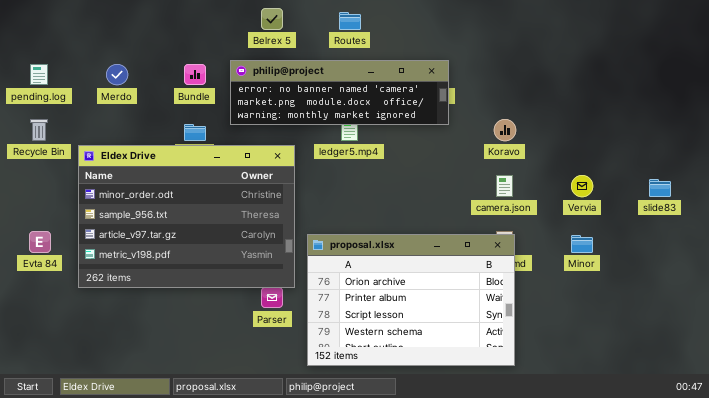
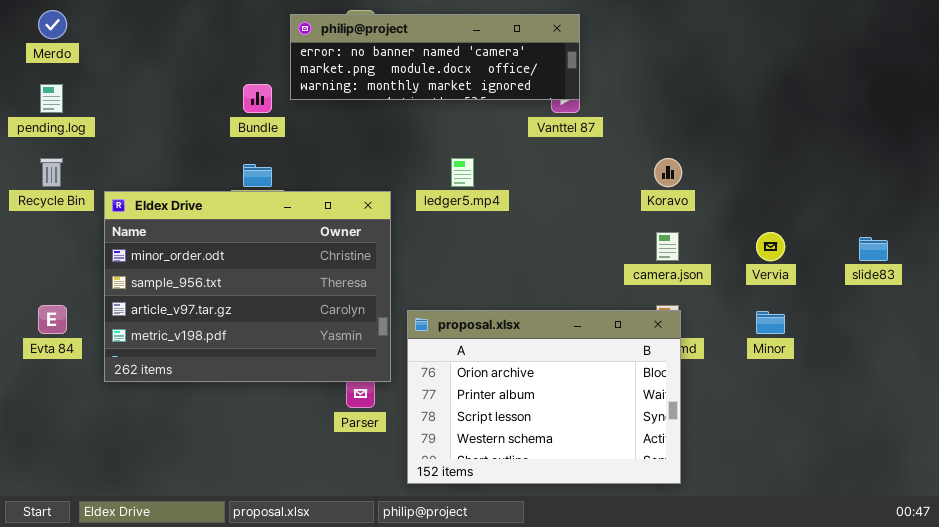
philip@project: [230,60,449,125] -> [290,14,580,100], moved
Merdo: [106,64,128,85] -> [38,10,67,39], moved

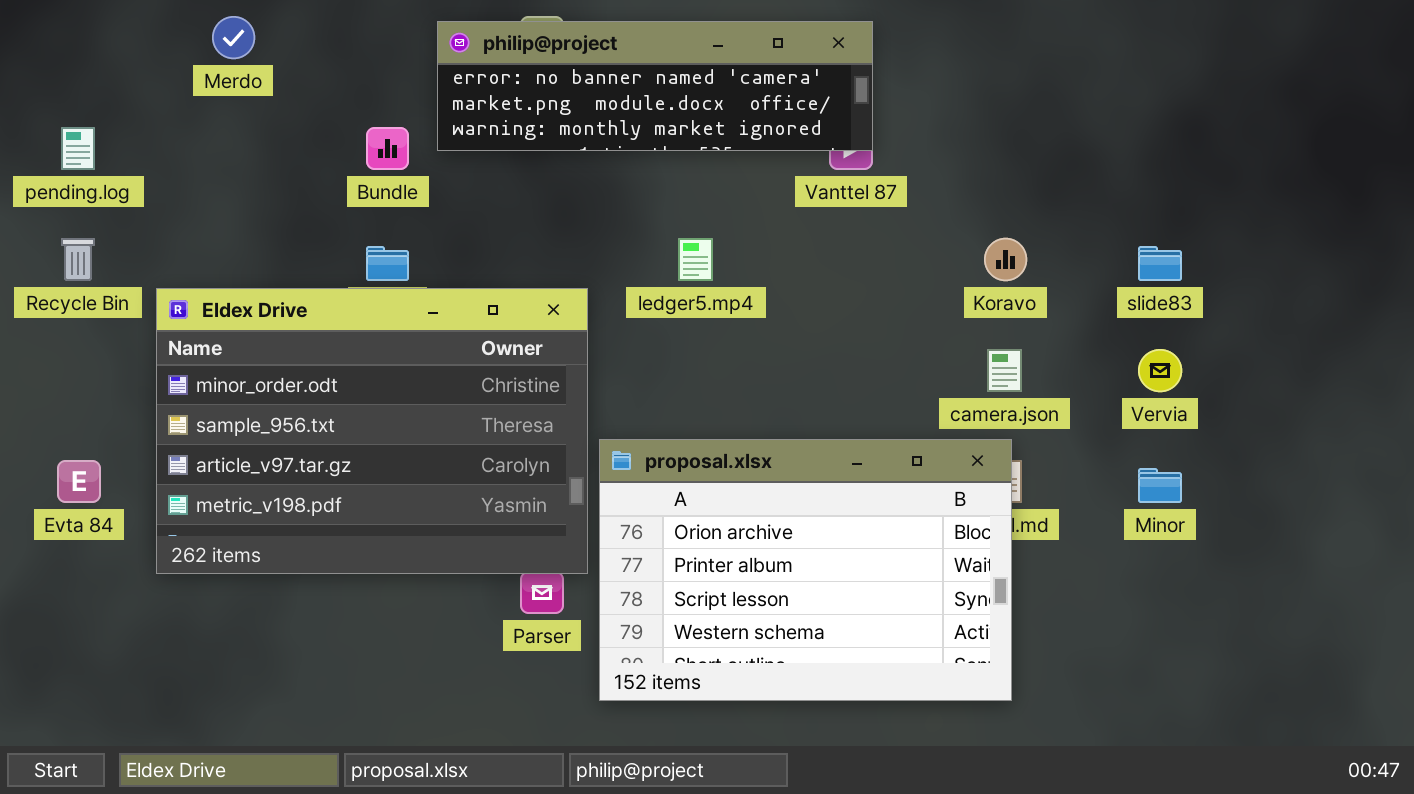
Merdo: [38,10,67,39] -> [212,16,255,59], moved
slide83: [859,237,888,261] -> [1138,246,1182,281], moved
proposal.xlsx: [407,310,681,484] -> [599,439,1012,701], moved

